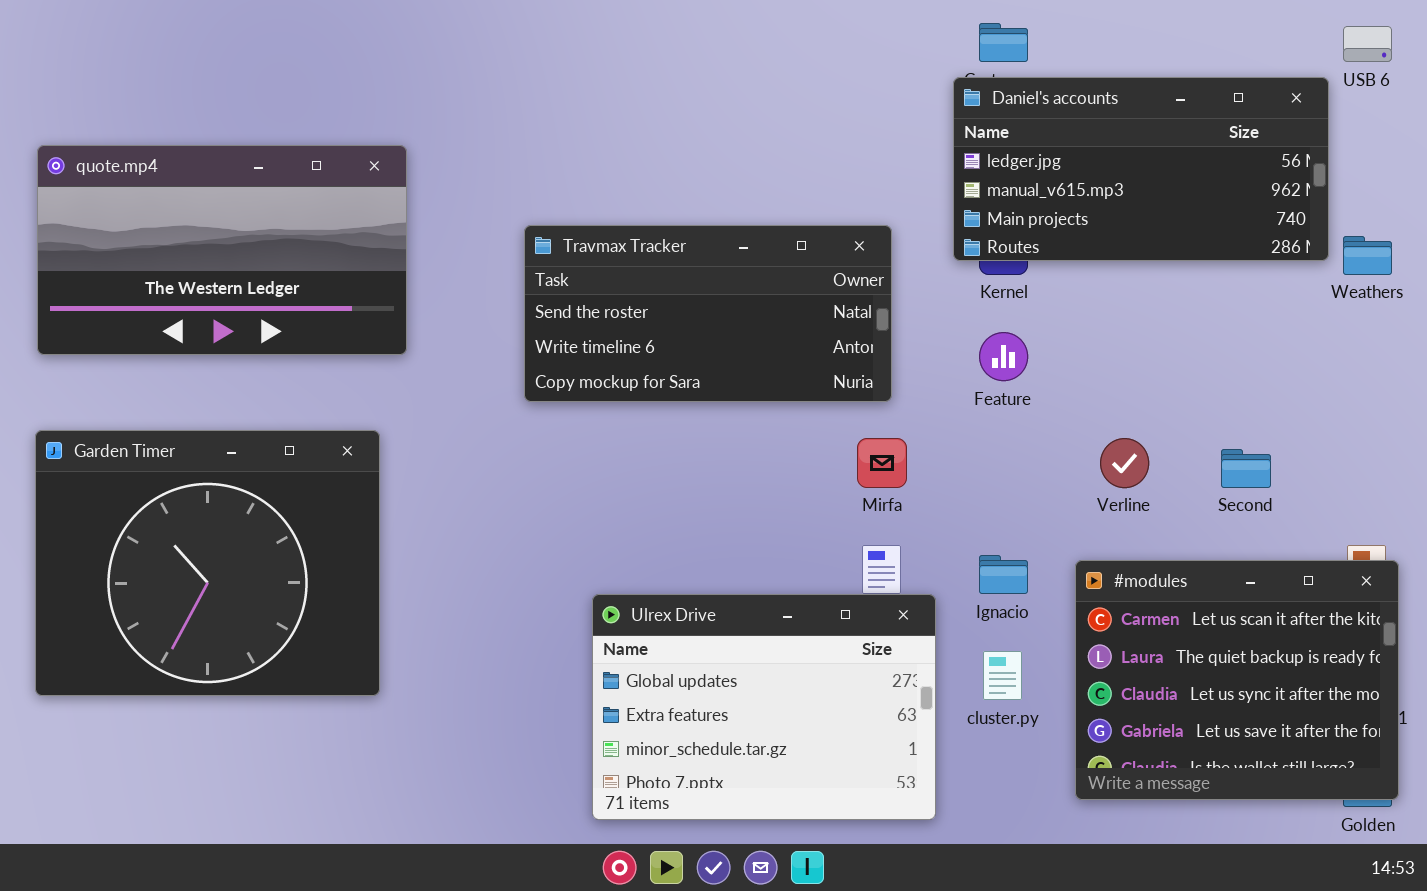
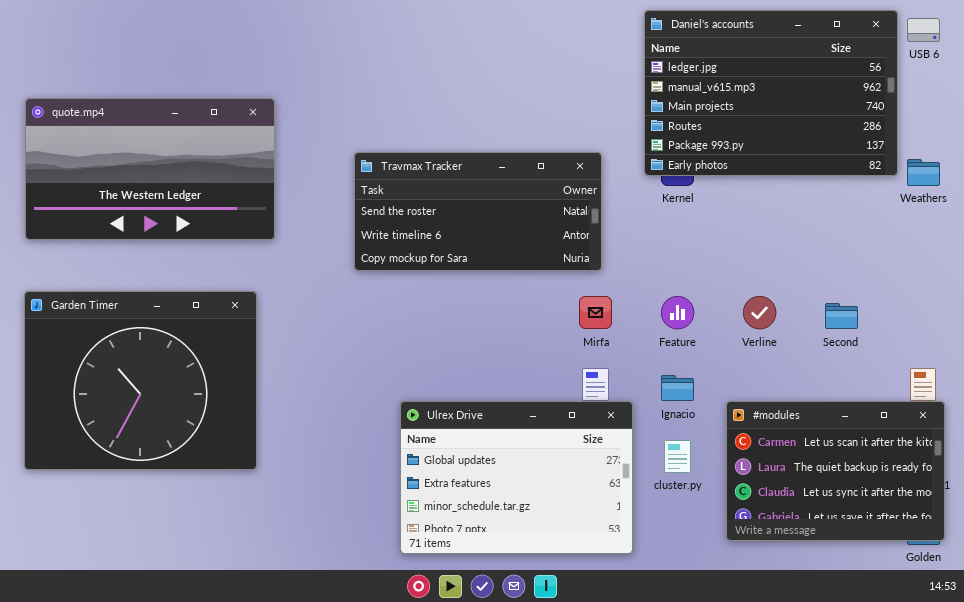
Daniel's accounts: [953,77,1329,261] -> [644,10,898,176], resized
Feature: [979,332,1028,381] -> [661,296,694,329], moved
#modules: [1075,560,1399,800] -> [726,401,945,541], resized

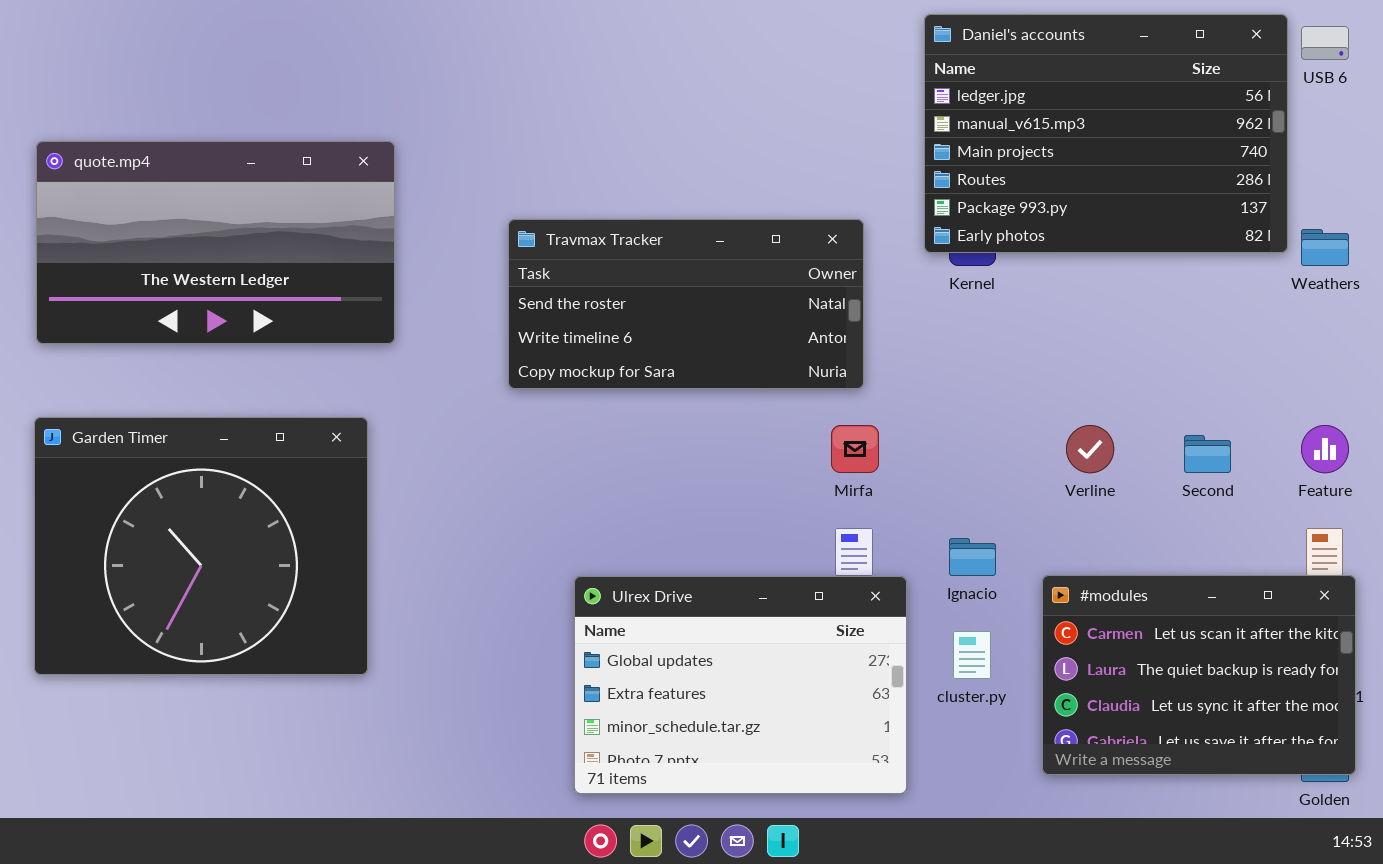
Feature: [661,296,694,329] -> [1301,425,1349,473], moved

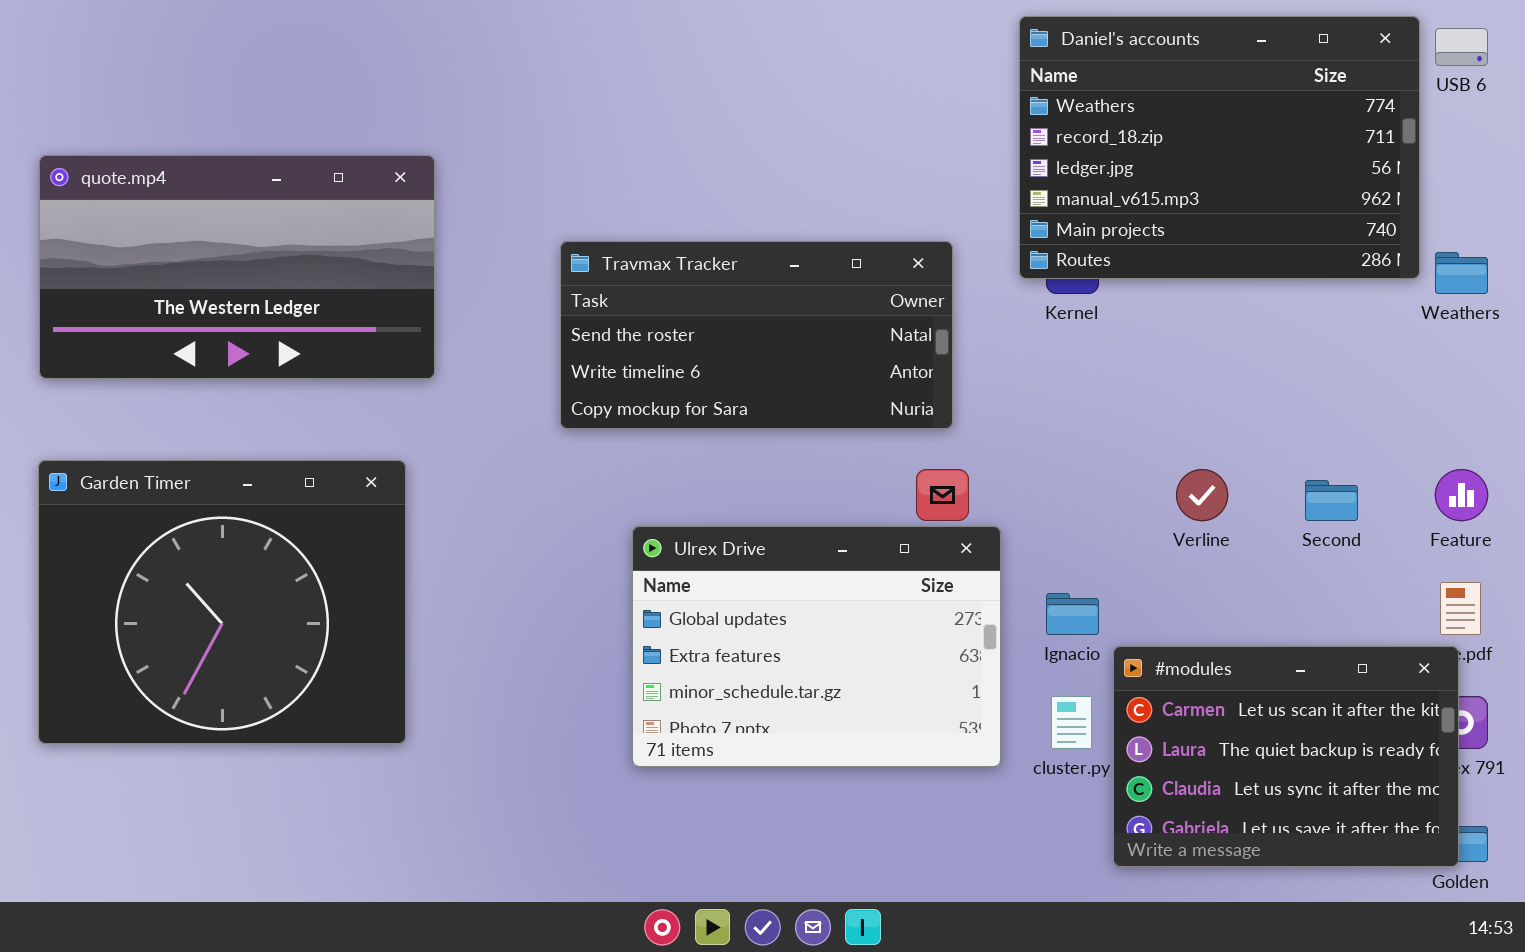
Daniel's accounts: [924,14,1288,253] -> [1019,16,1420,279], scrolled up 2 rows
#modules: [1042,575,1356,775] -> [1113,646,1459,867], moved
Ulrex Drive: [574,576,907,794] -> [632,526,1001,767], moved

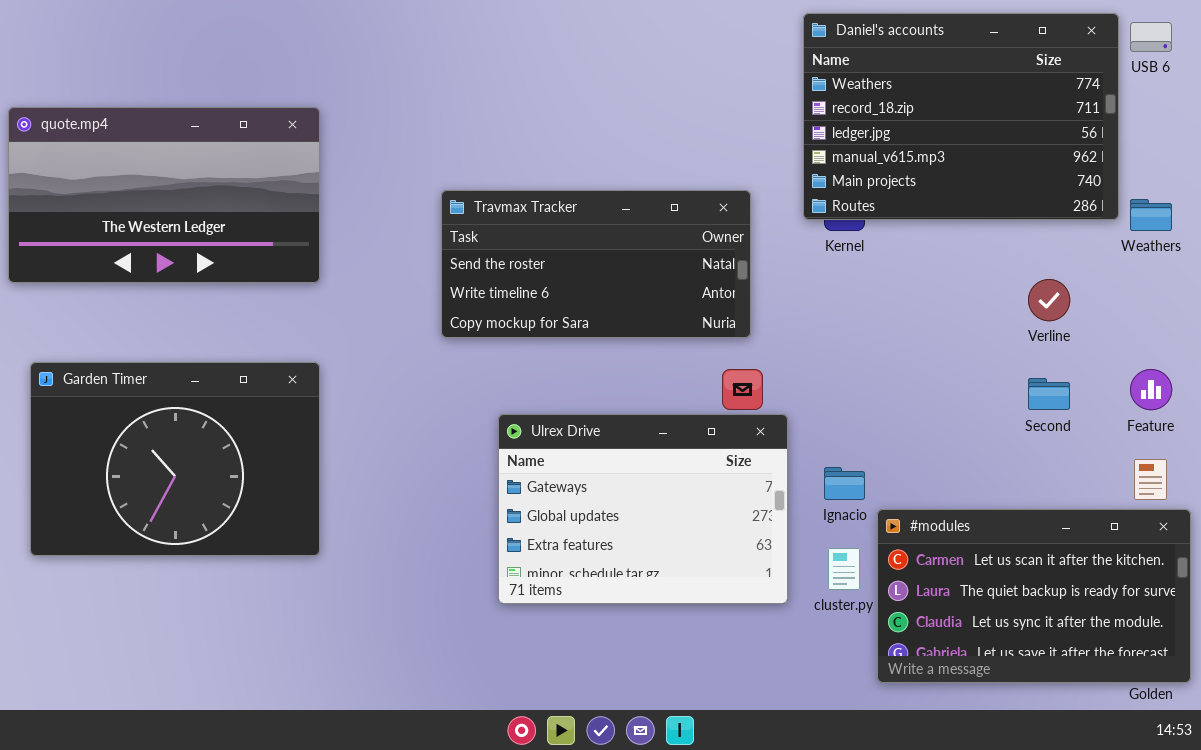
quote.mp4: [39,155,435,379] -> [8,107,320,283], moved
Garden Timer: [38,460,406,744] -> [30,362,320,556], resized
Verline: [1176,469,1228,521] -> [1028,279,1070,321], moved
Ulrex Drive: [632,526,1001,767] -> [498,414,788,604], scrolled up 1 row
#modules: [1113,646,1459,867] -> [877,509,1191,683], resized

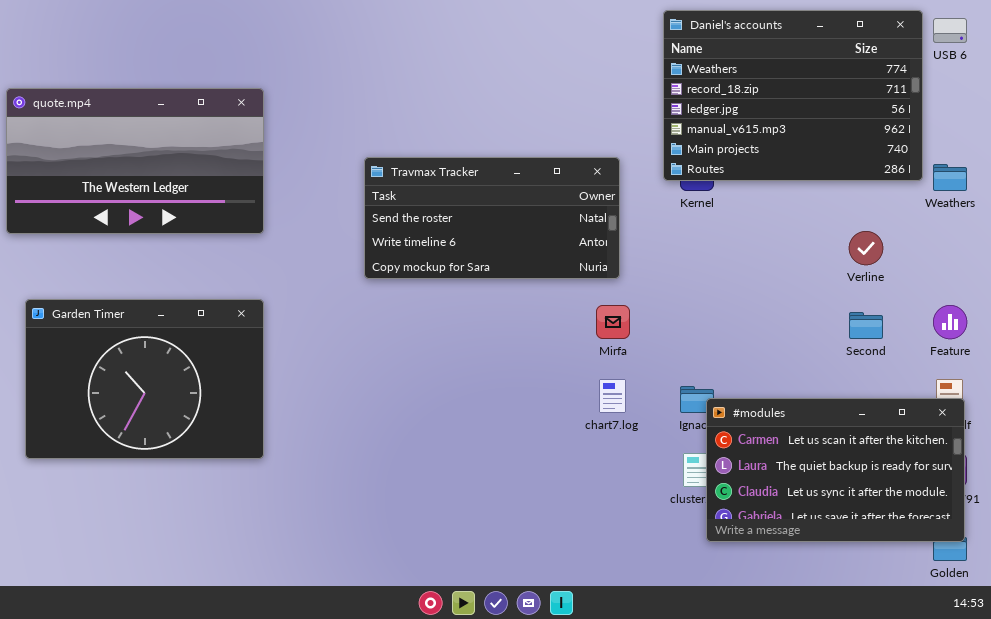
Ulrex Drive: [498,414,788,604] -> none, closed
#modules: [877,509,1191,683] -> [706,398,965,542], moved

